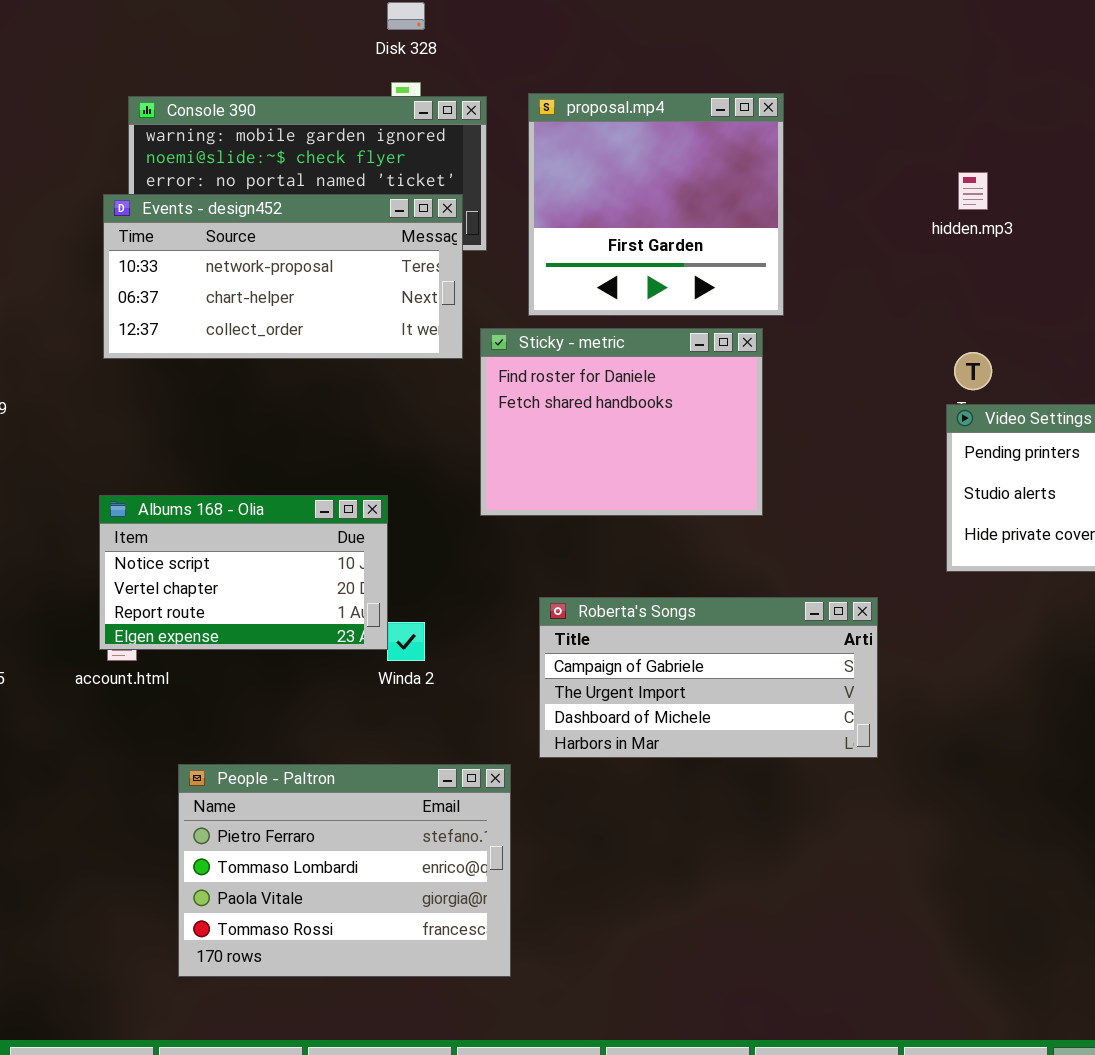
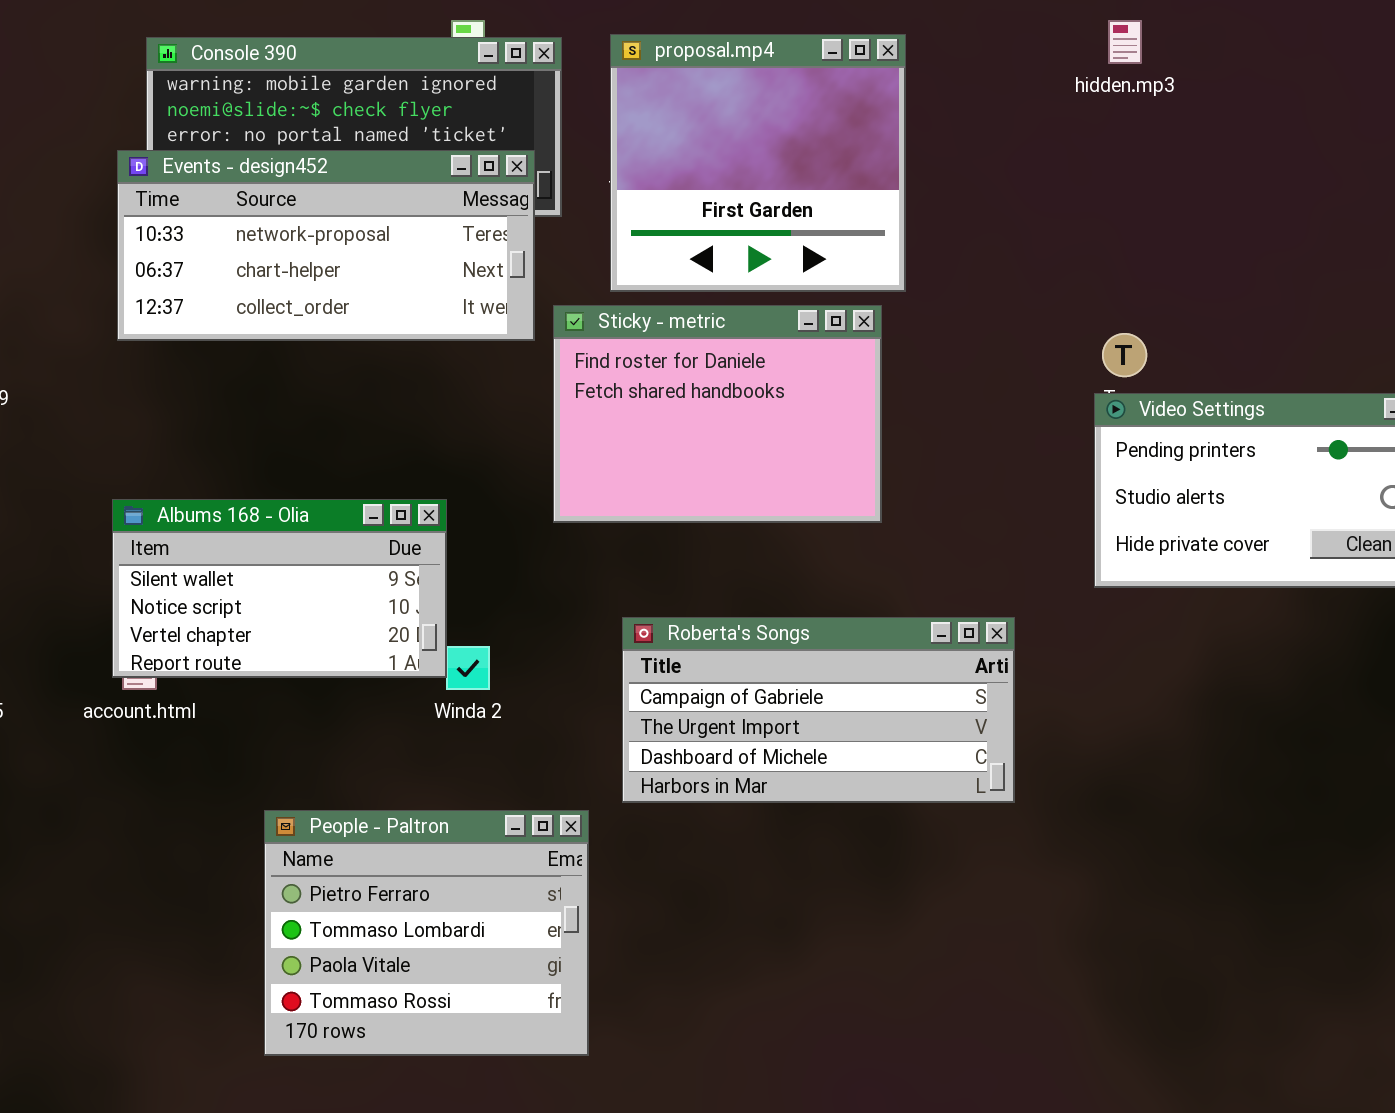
hidden.mp3: [958,172,988,210] -> [1108,20,1142,64], moved
Albums 168 - Olia: [99,495,388,650] -> [112,499,447,678], scrolled up 1 row
People - Paltron: [178,764,511,977] -> [264,810,589,1056], resized

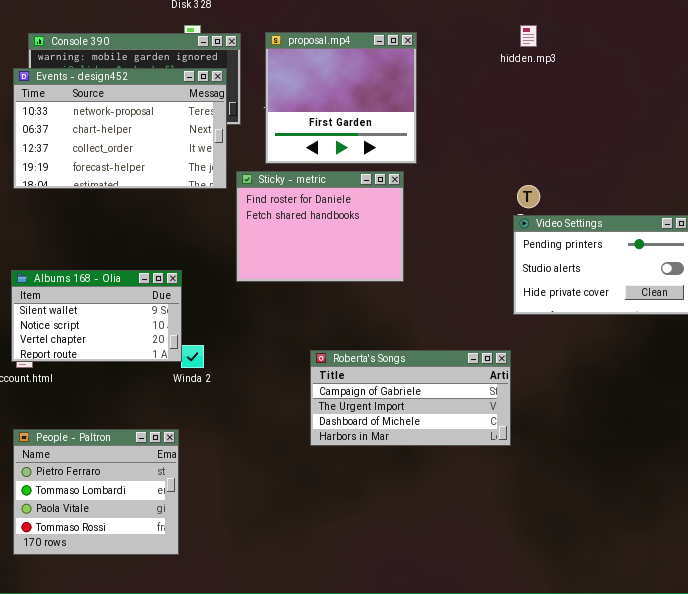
Events - design452: [117,150,535,341] -> [13,68,227,189], resized
Roberta's Songs: [622,617,1015,803] -> [310,350,511,446], moved
People - Paltron: [264,810,589,1056] -> [13,429,179,555], moved

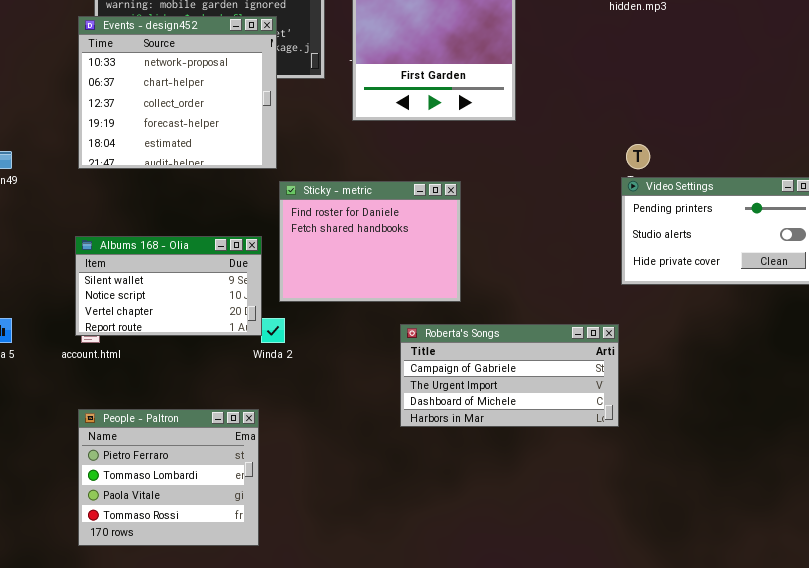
Events - design452: [13,68,227,189] -> [78,16,277,169], resized
Sticky - metric: [236,171,404,282] -> [279,181,461,302], moved

